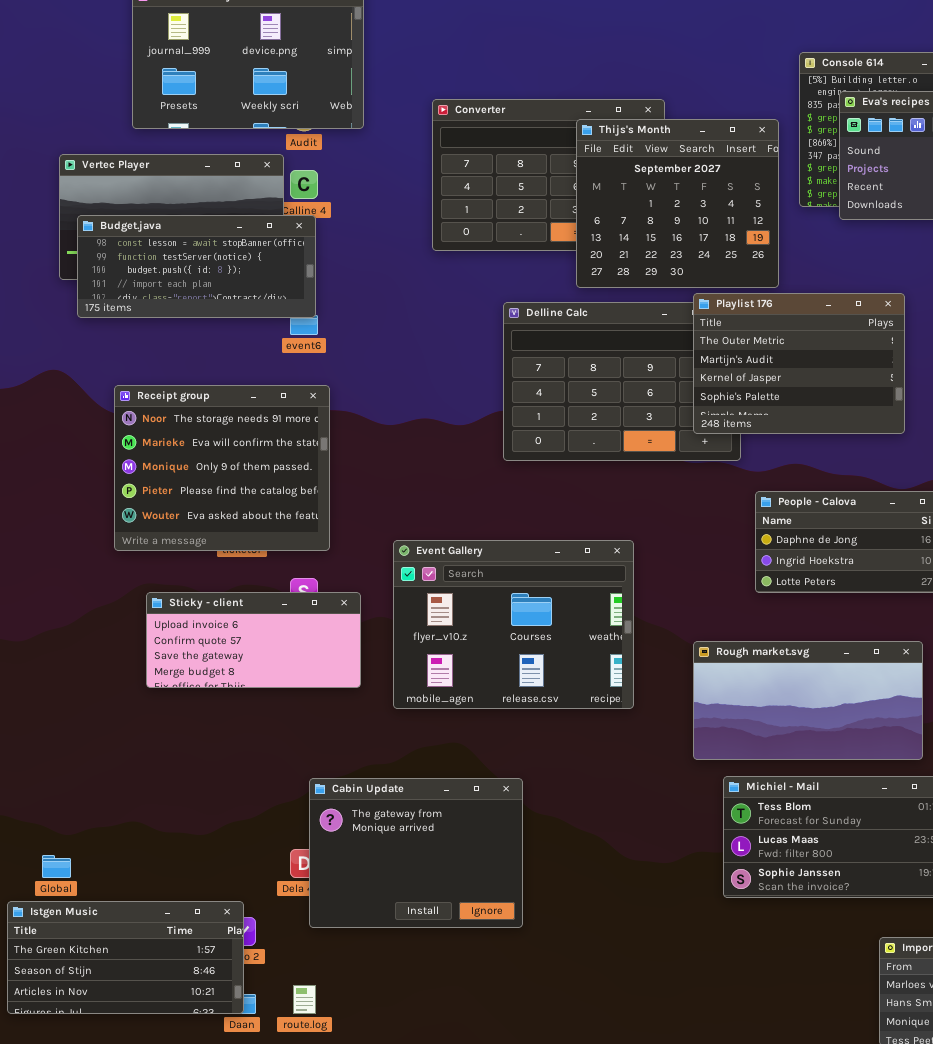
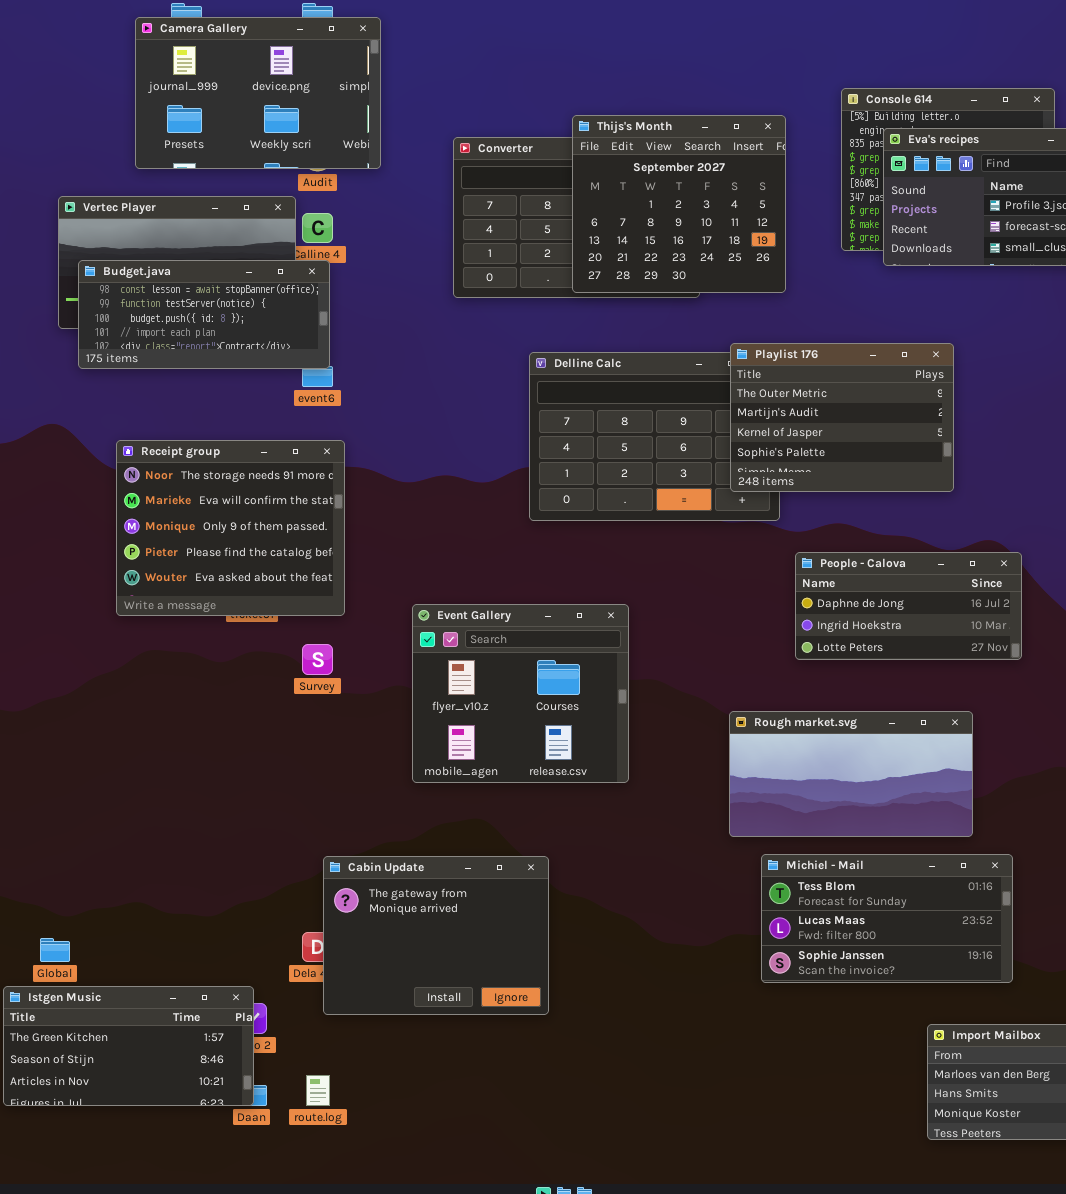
Thijs's Month: [576,119,779,288] -> [572,115,786,293], moved
Event Gallery: [393,540,634,709] -> [412,604,629,783], resized
Sticky - client: [146,592,361,688] -> none, closed

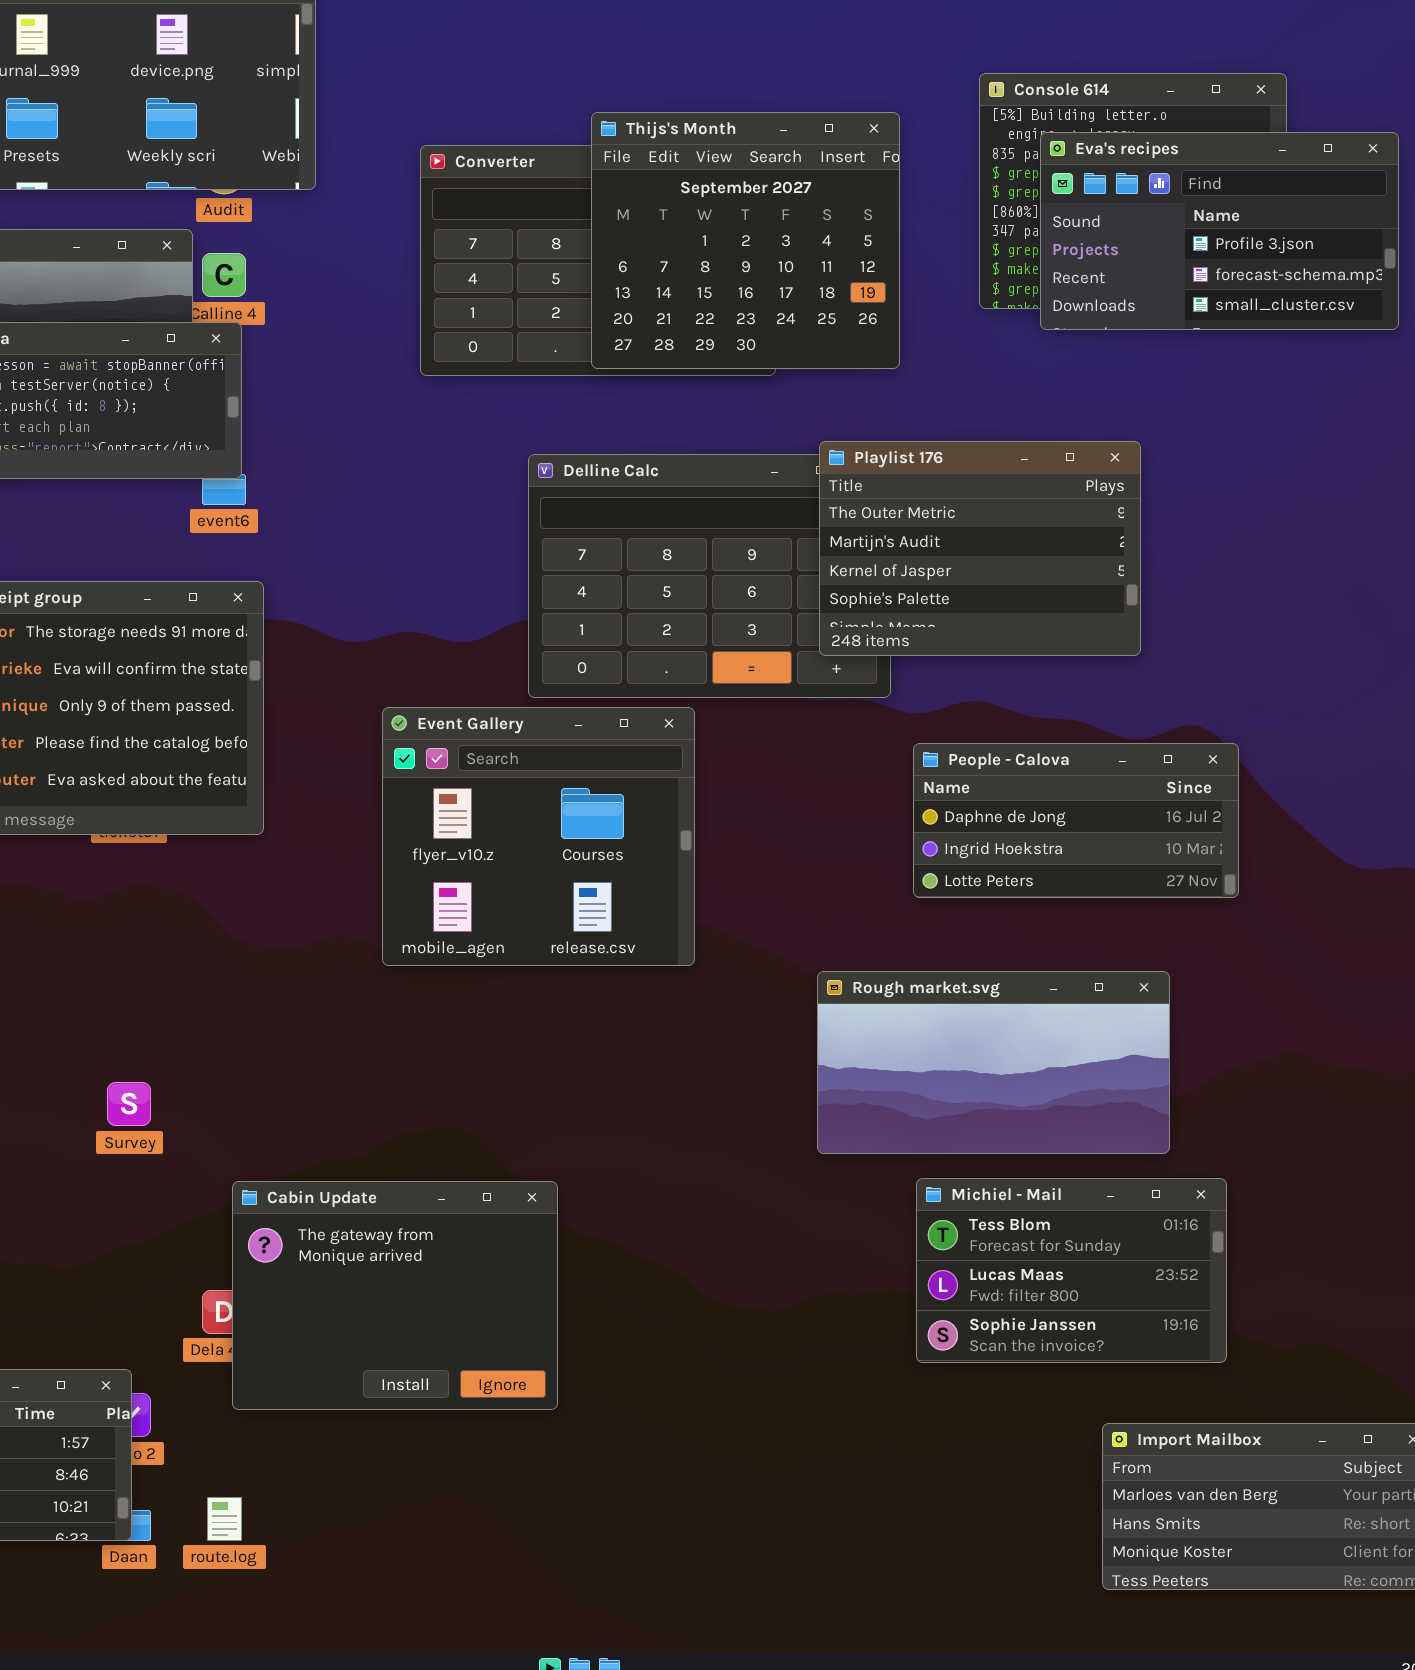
Event Gallery: [412,604,629,783] -> [382,707,695,966], moved
Survey: [302,644,333,675] -> [107,1082,151,1126], moved
Michiel - Mail: [761,854,1013,983] -> [916,1178,1227,1363], resized

